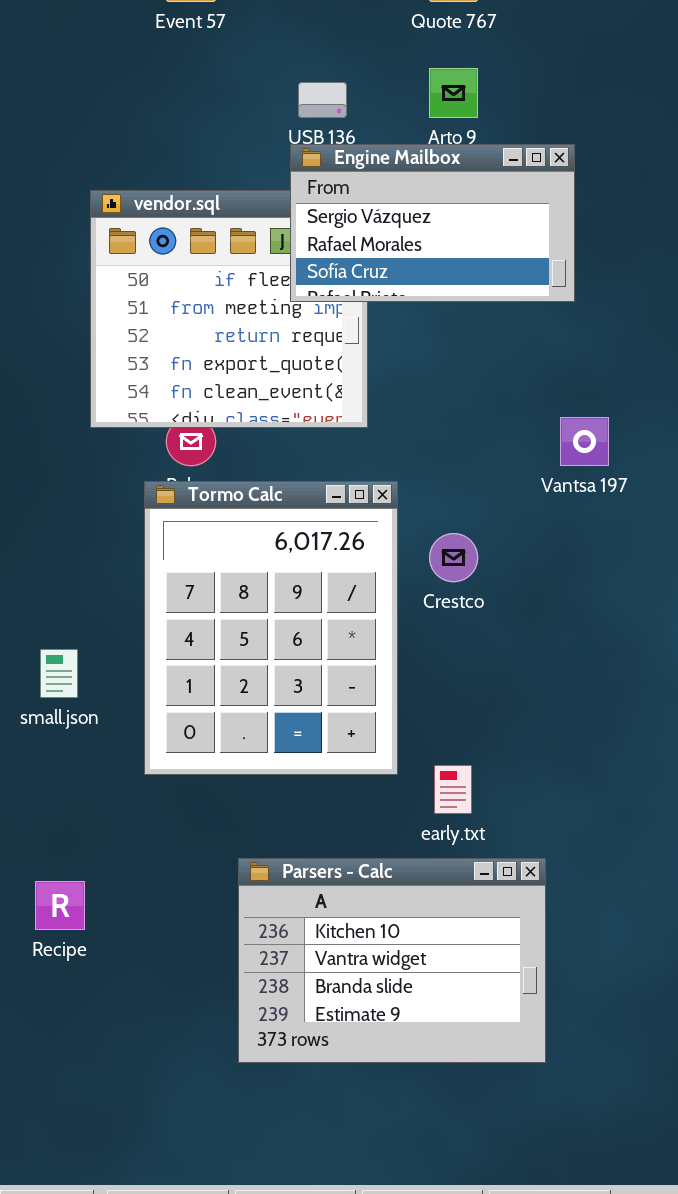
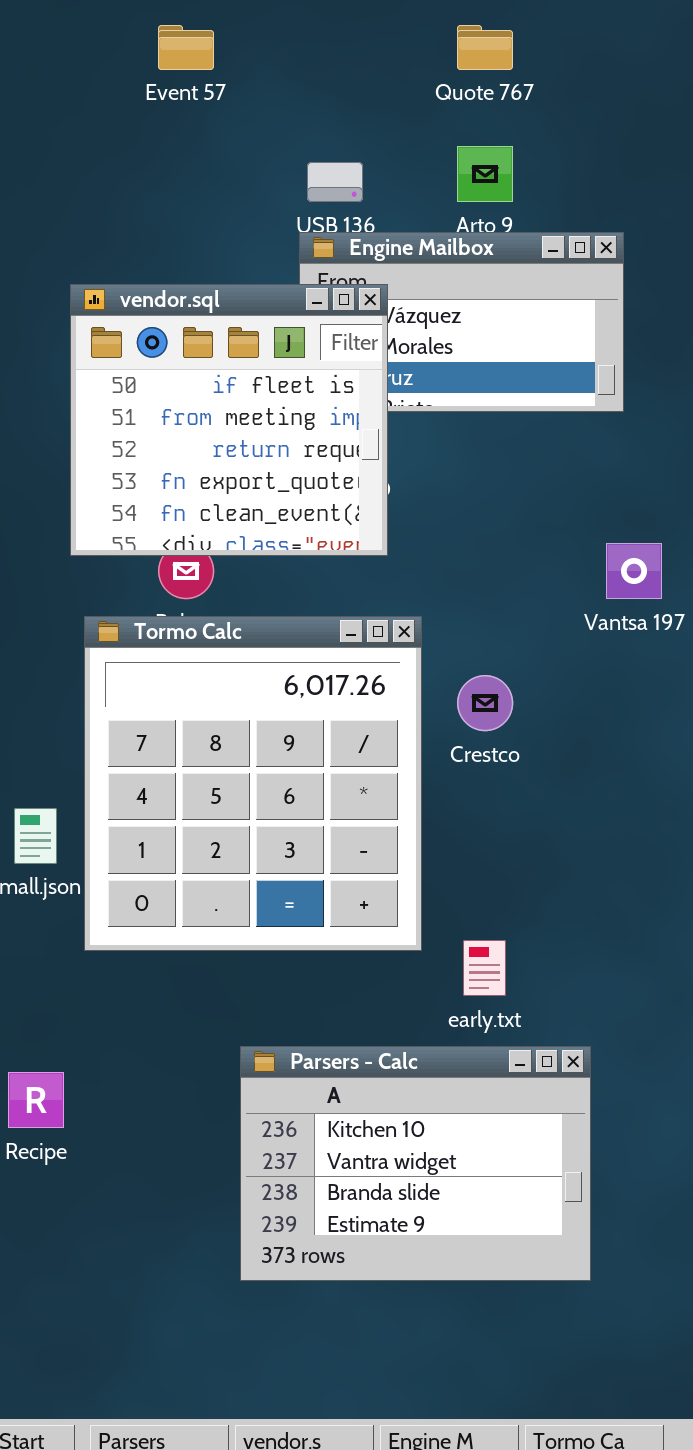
vendor.sql: [90,190,368,428] -> [70,284,388,556], raised
Tormo Calc: [144,481,398,775] -> [84,616,422,951], resized

